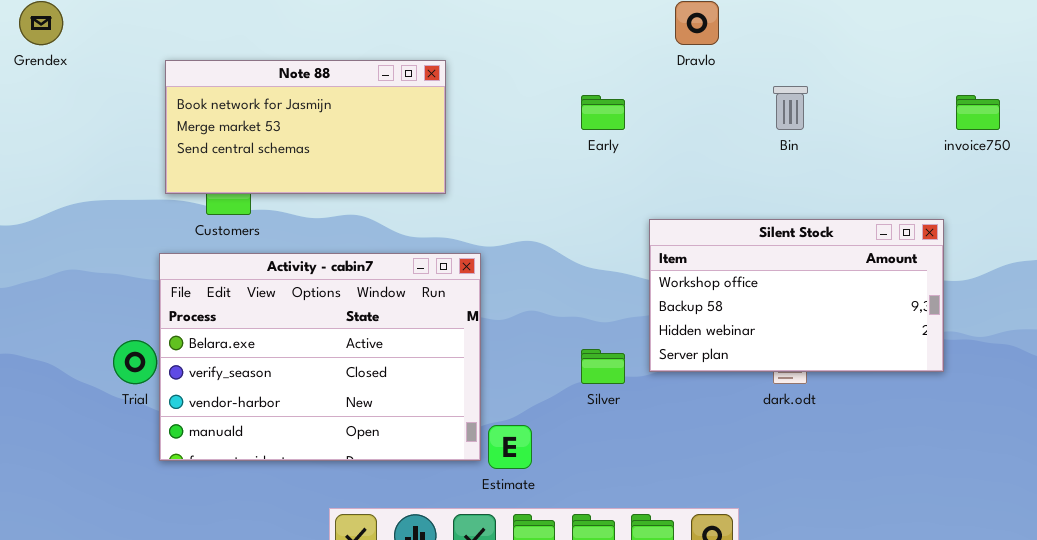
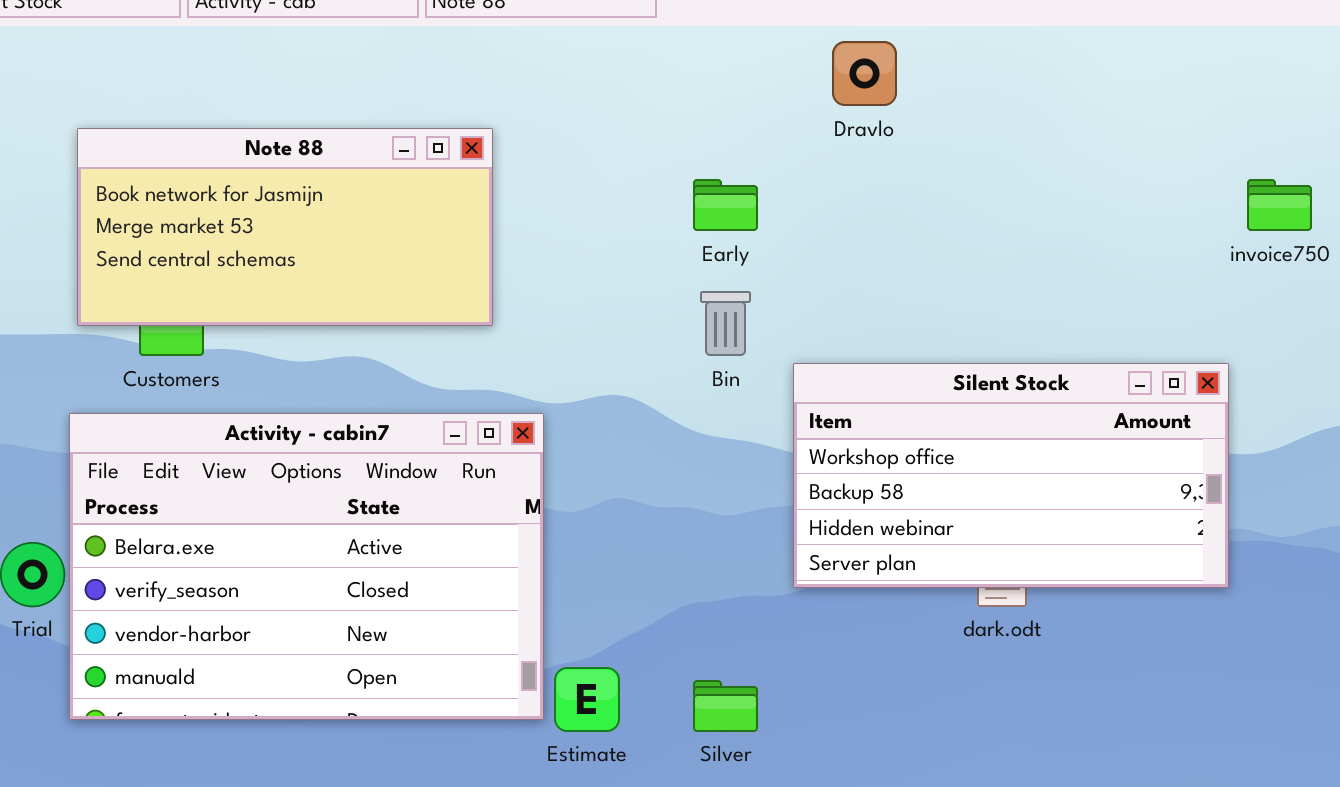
Bin: [773,86,808,130] -> [700,291,751,356], moved
Silver: [581,349,625,384] -> [693,680,758,732], moved

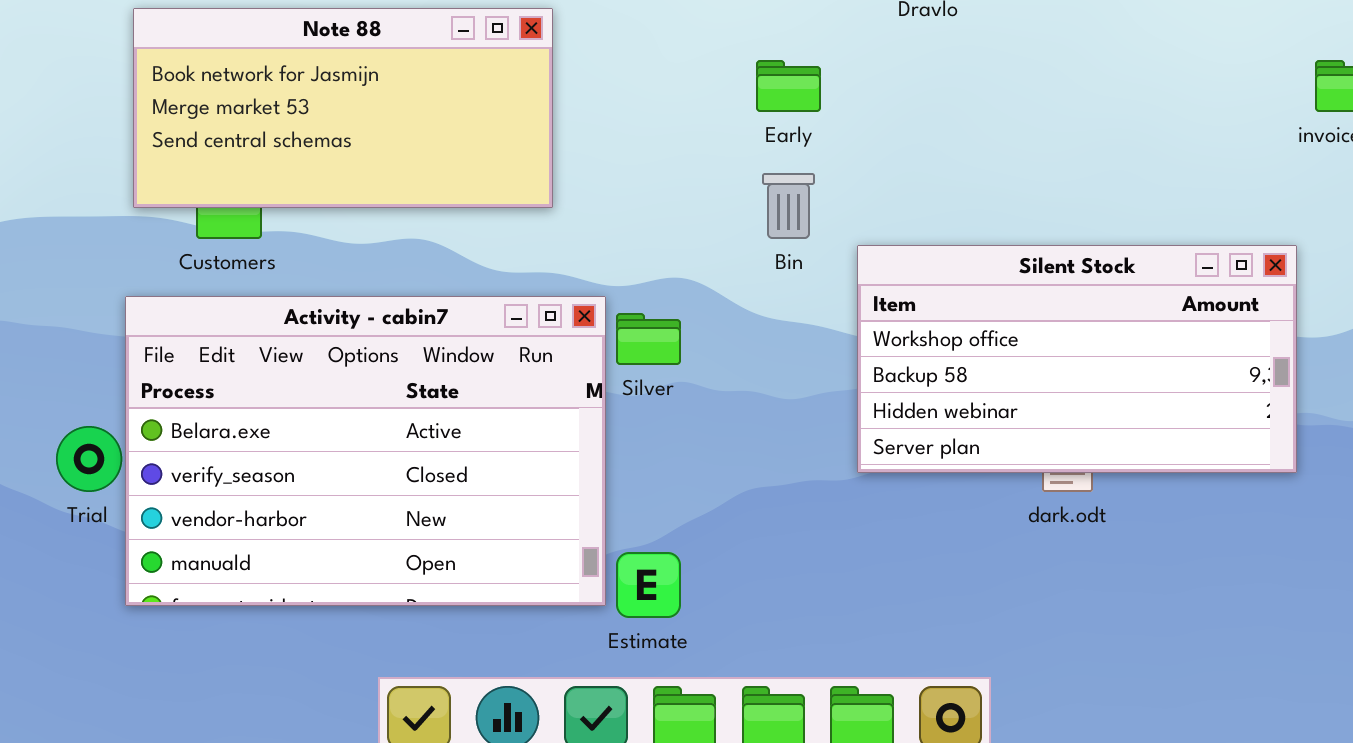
Silver: [693,680,758,732] -> [616,313,681,365], moved

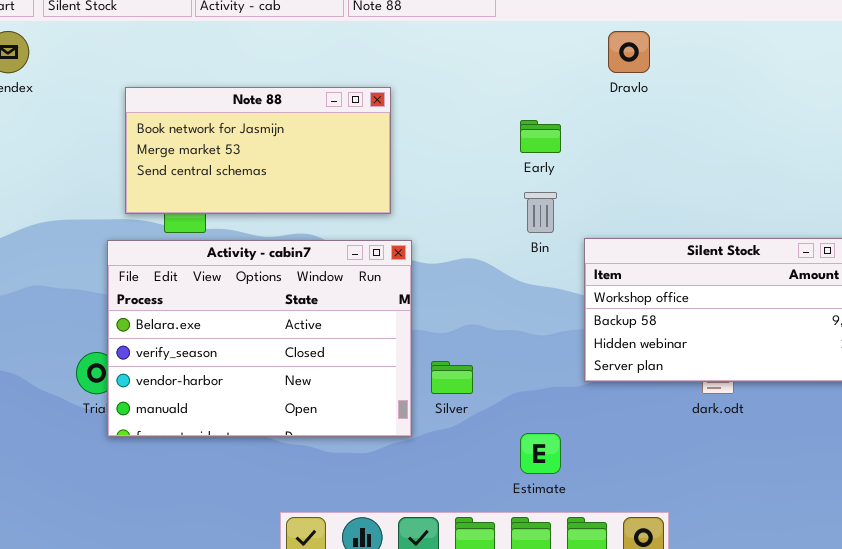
Activity - cabin7: [125,296,606,606] -> [107,240,412,437], moved
Silver: [616,313,681,365] -> [431,361,473,394], moved
Estimate: [616,552,681,618] -> [520,433,561,474], moved

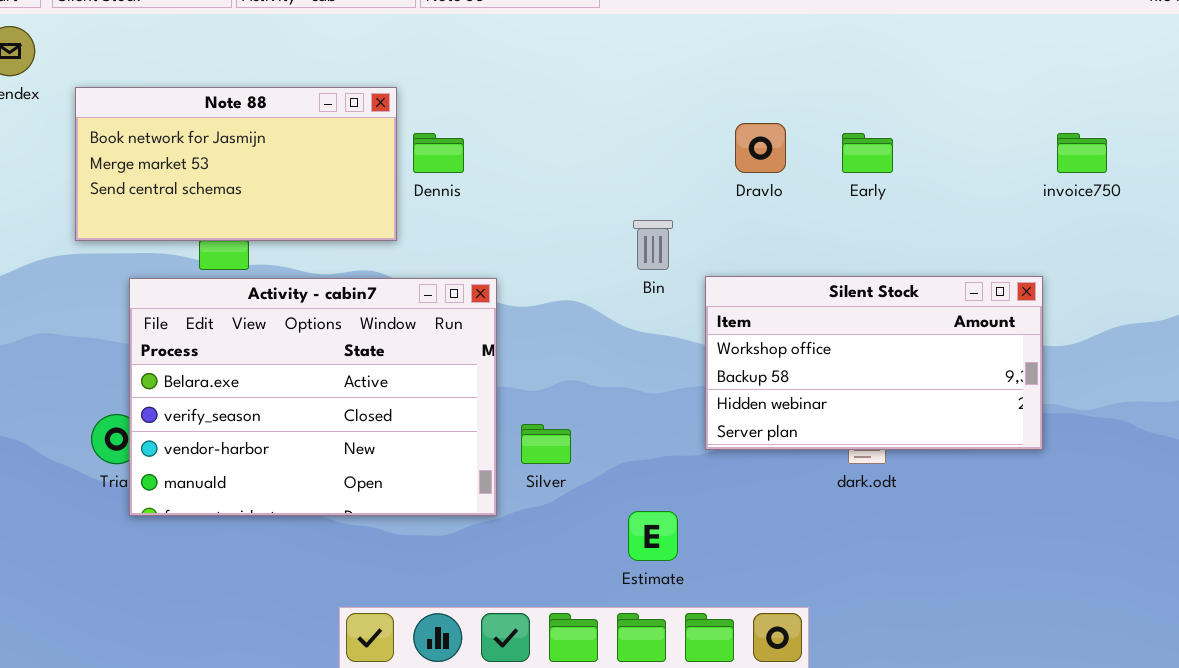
Dravlo: [608,31,650,73] -> [735,123,786,173], moved
Note 88: [125,87,391,214] -> [75,87,397,241], moved
Early: [520,120,561,153] -> [842,133,893,173], moved

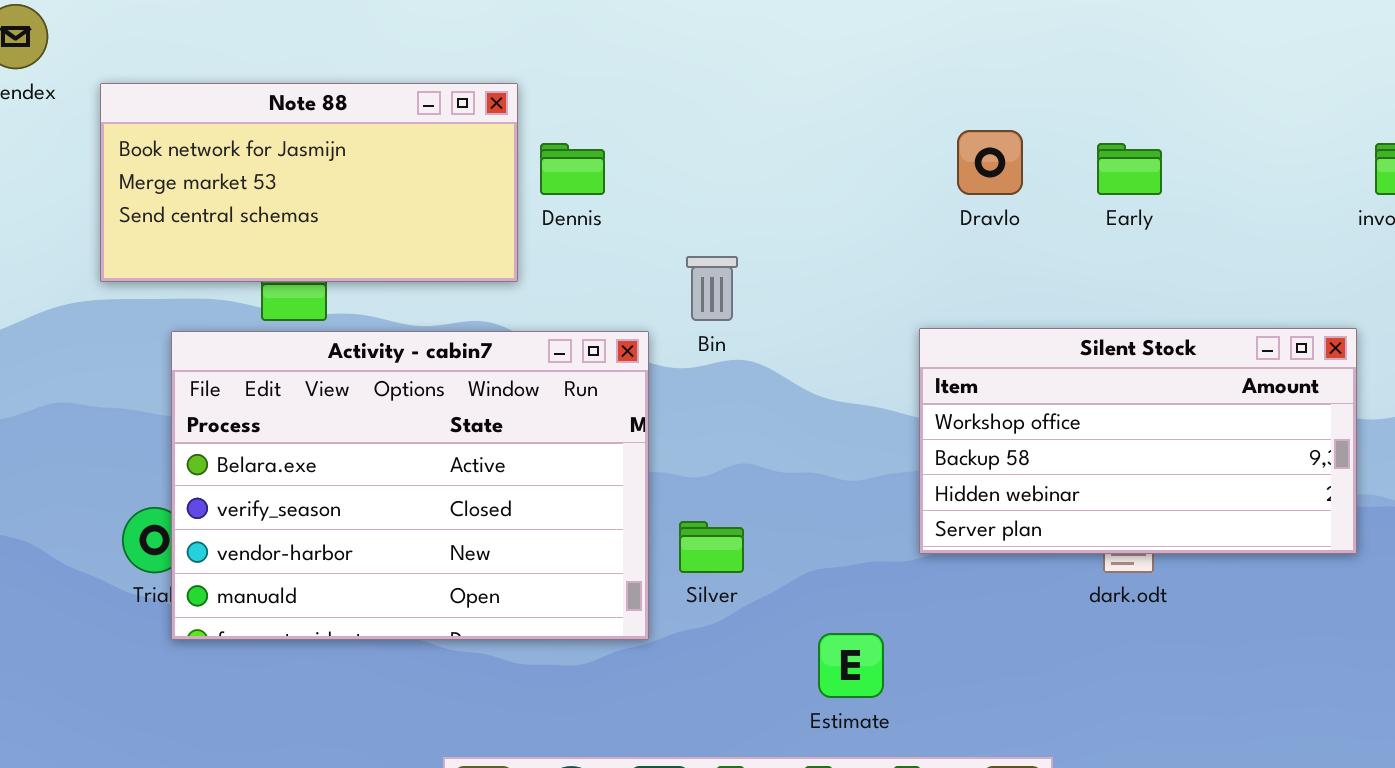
Bin: [633,220,673,270] -> [686,256,738,321], moved

